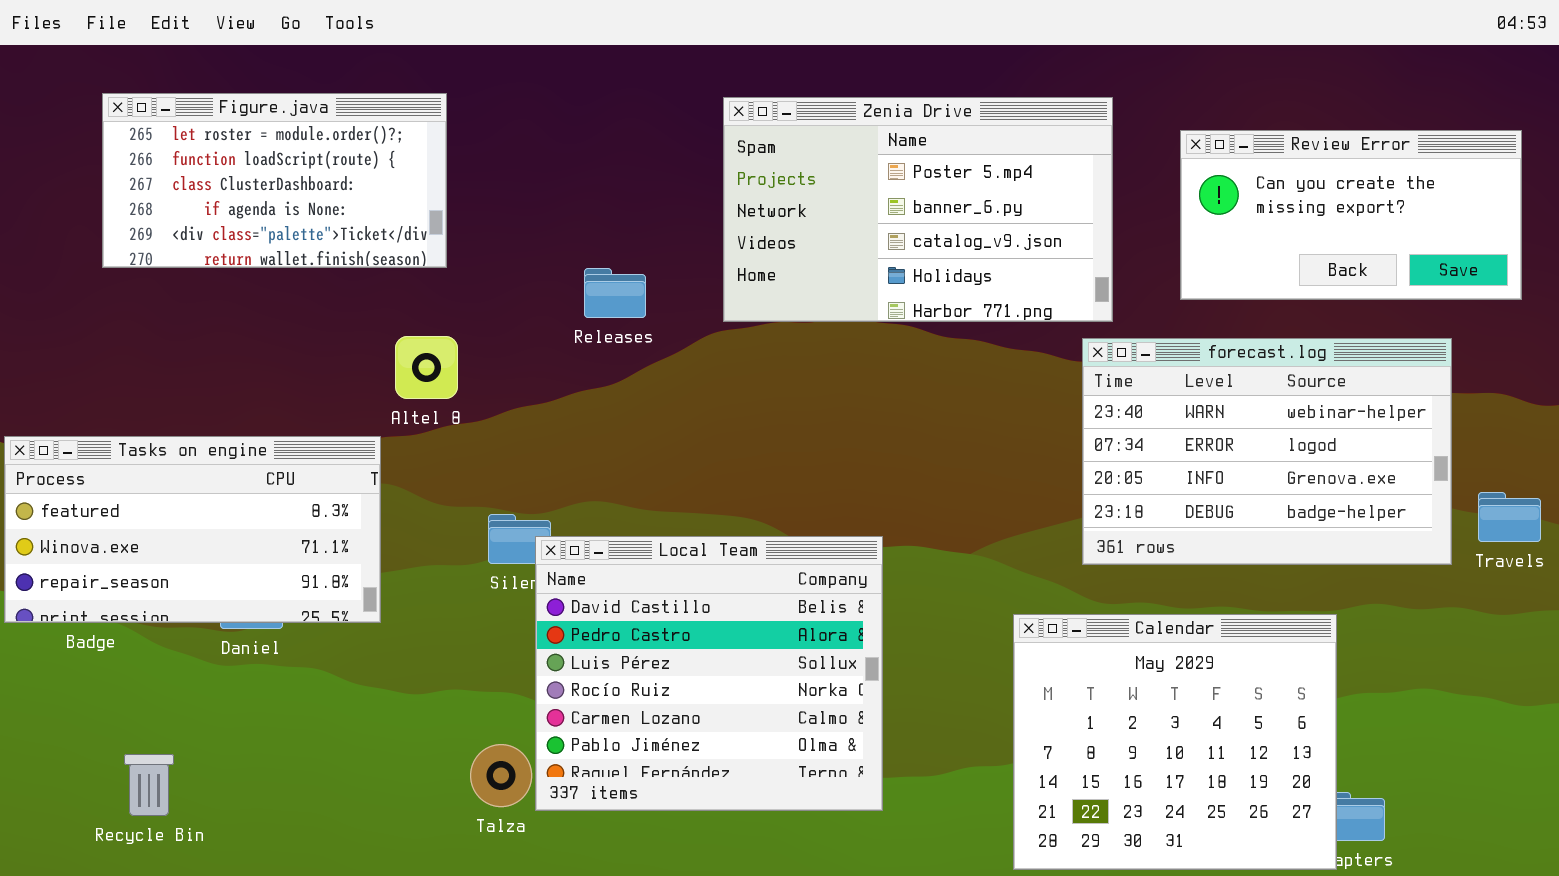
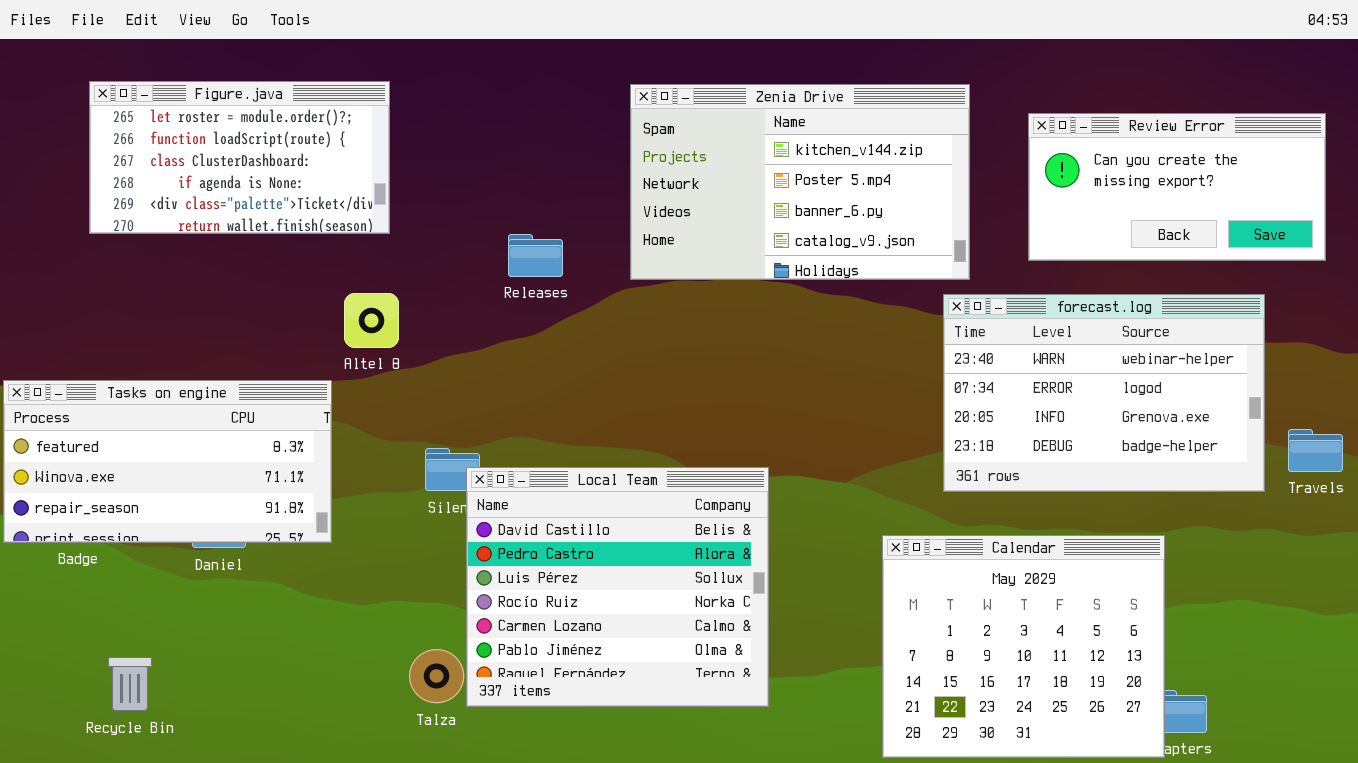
Zenia Drive: [723,97,1113,322] -> [630,84,970,280], scrolled up 1 row

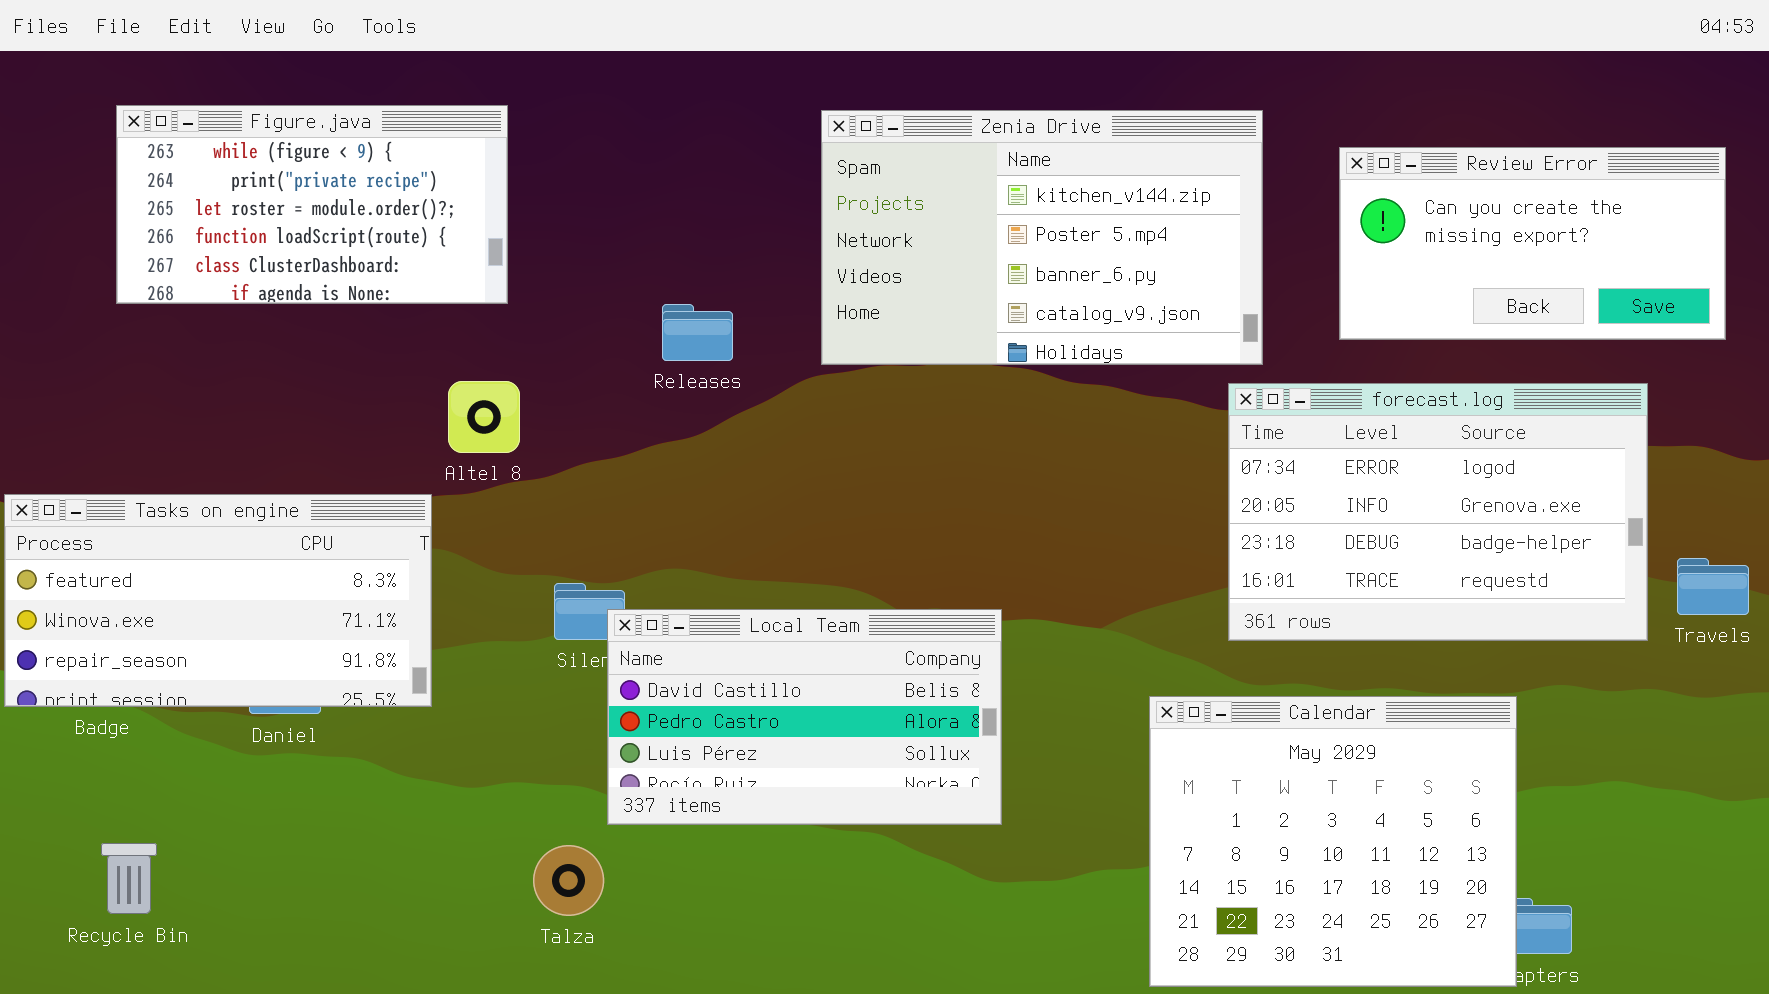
Figure.java: [89,81,390,234] -> [116,105,508,304], scrolled up 2 rows
forecast.log: [943,294,1265,492] -> [1228,383,1648,641], scrolled down 1 row
Local Team: [466,467,769,707] -> [607,609,1002,825], resized
Recycle Bin: [108,657,152,711] -> [101,843,157,914], moved

